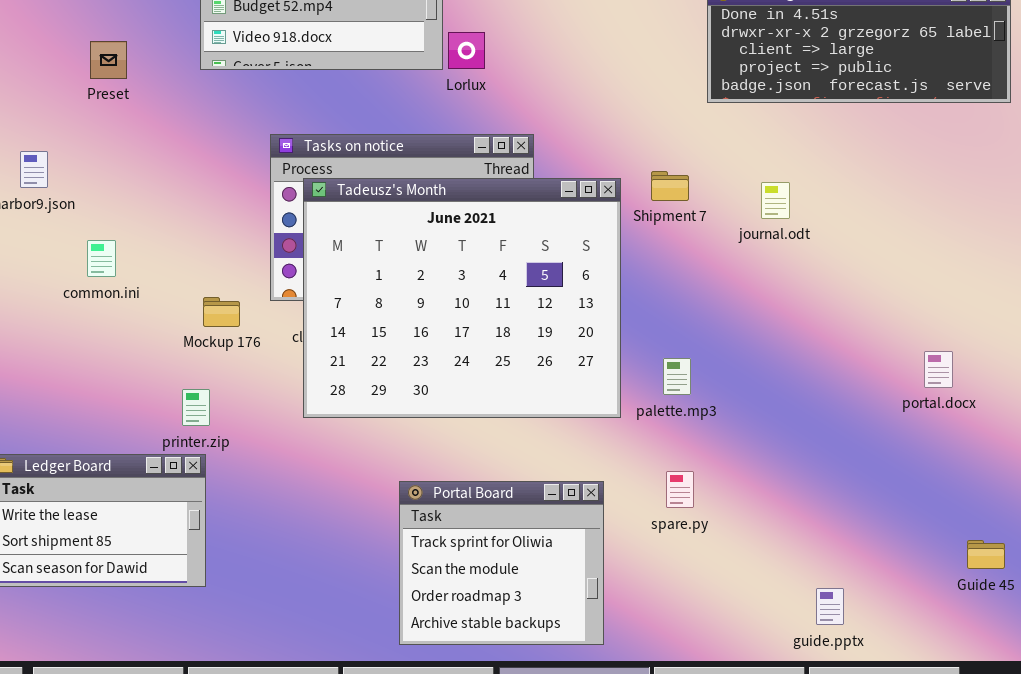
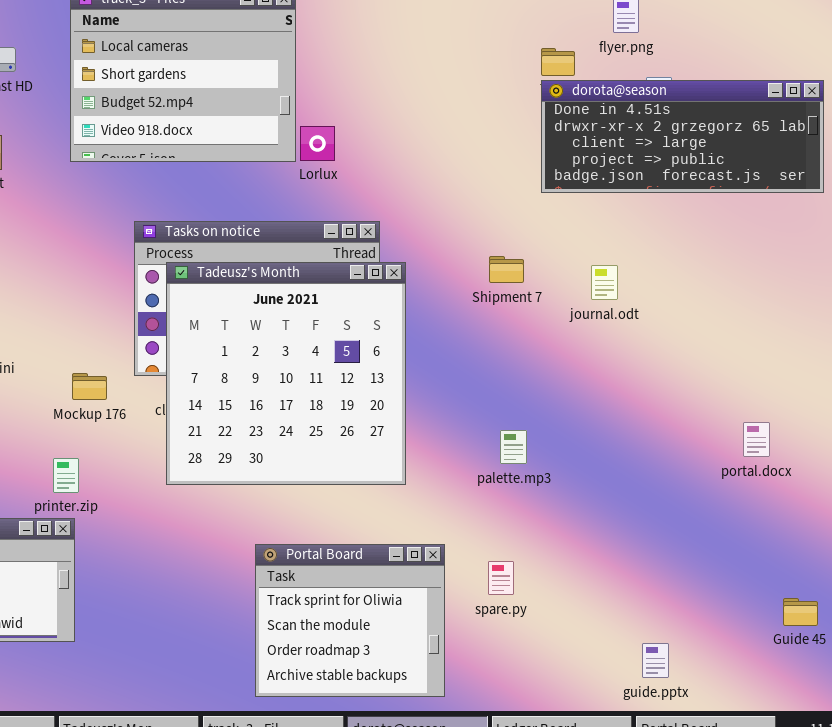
Tadeusz's Month: [303,178,621,418] -> [166,262,406,485], resized
spare.py: [666,471,694,508] -> [488,561,514,595], moved

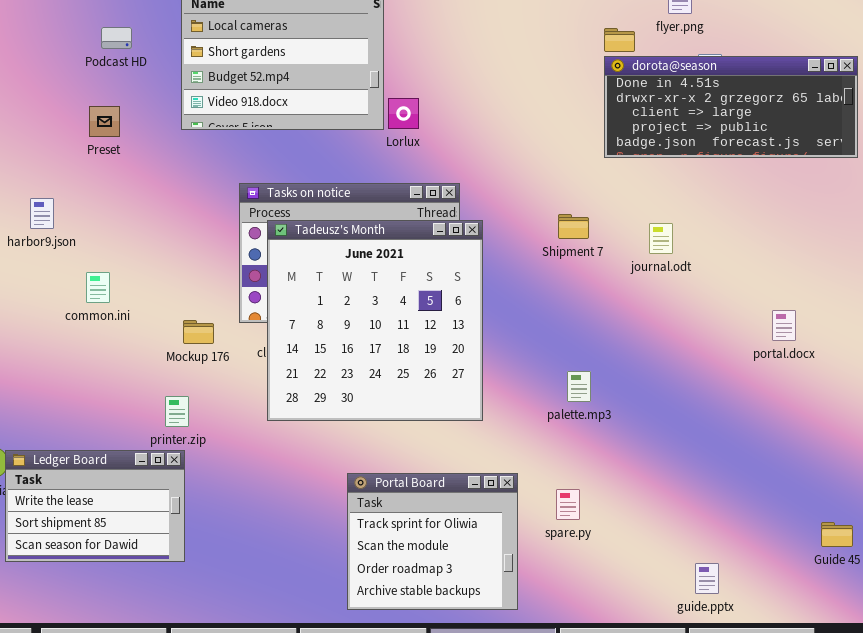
portal.docx: [743,422,770,457] -> [772,310,796,341], moved

